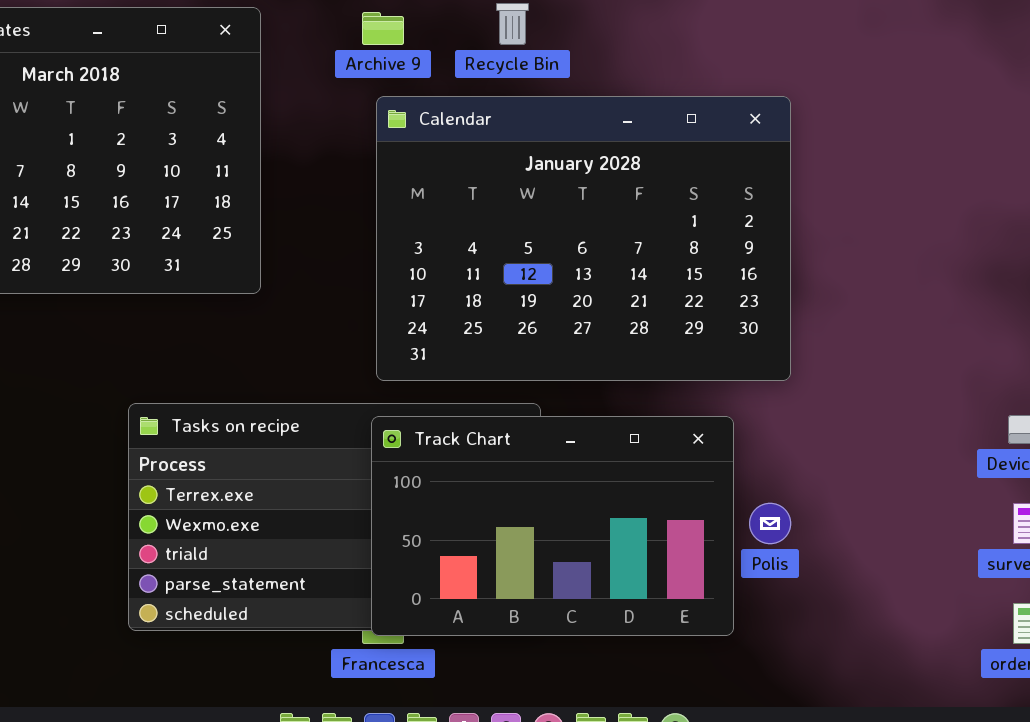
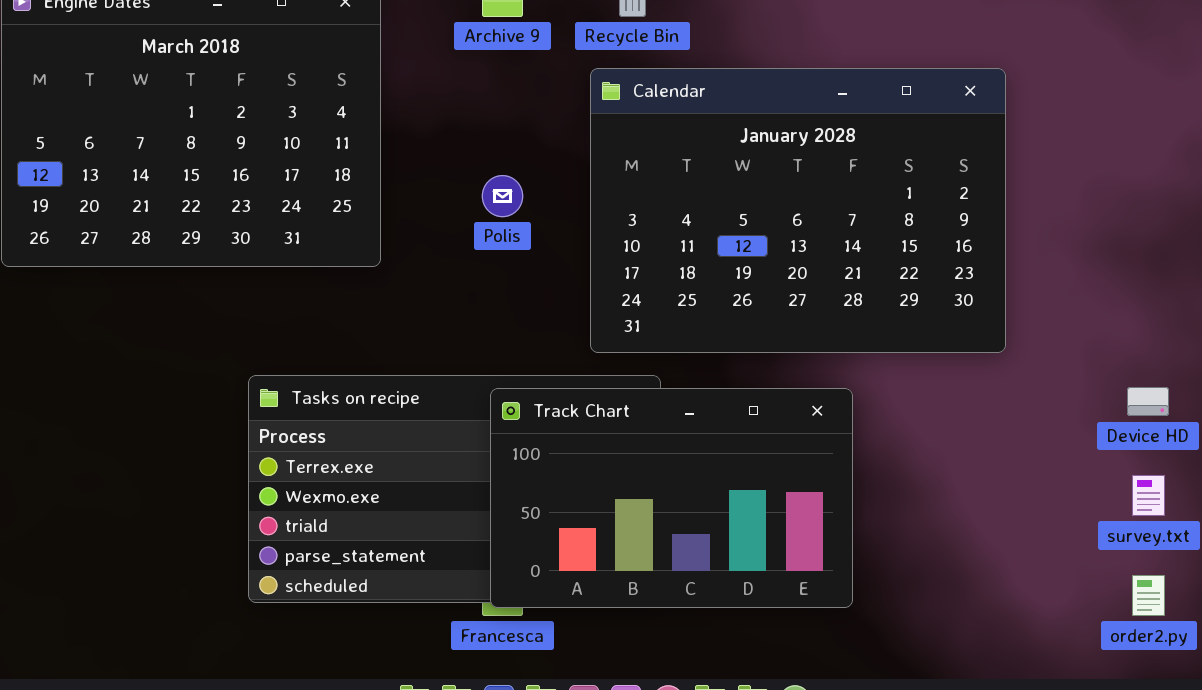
Calendar: [376,96,791,381] -> [590,68,1006,353], moved
Polis: [749,503,791,544] -> [482,175,523,217], moved

